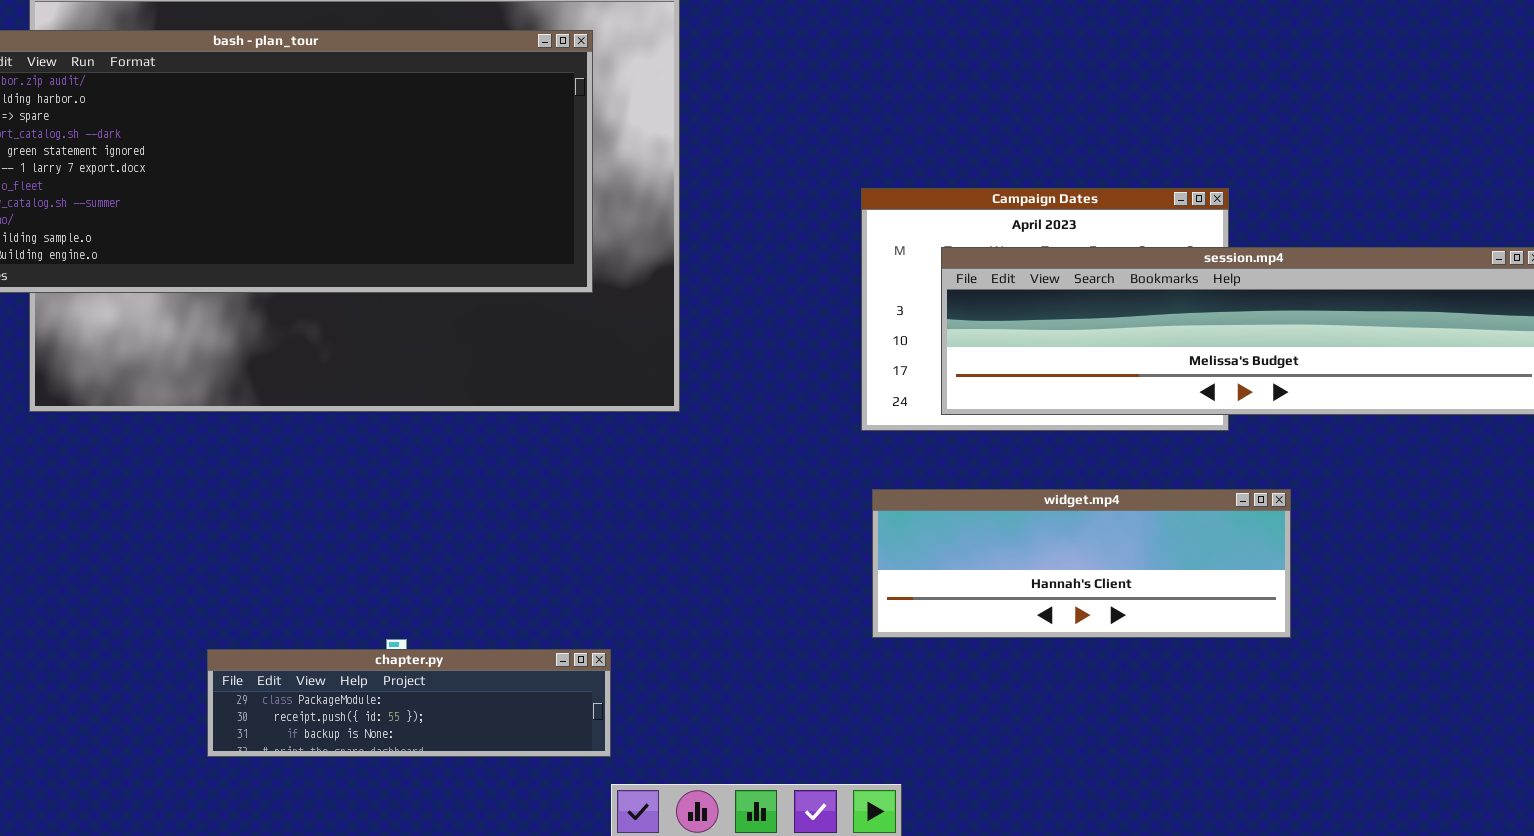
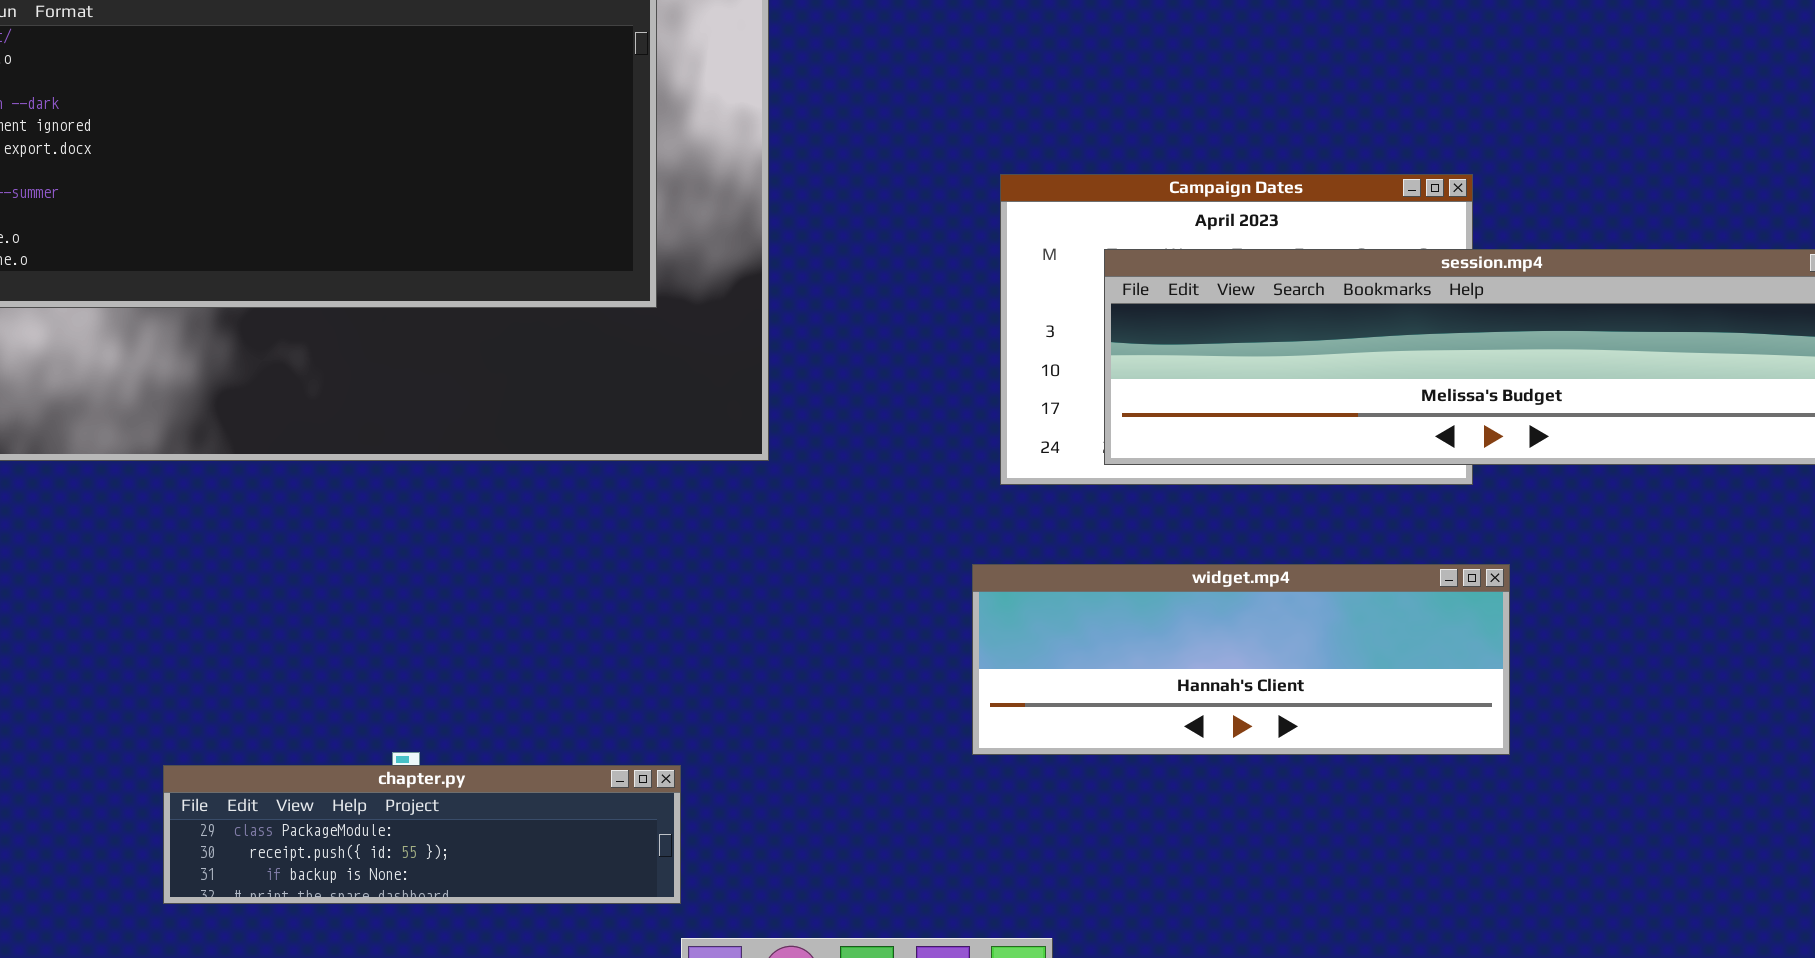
widget.mp4: [872,489,1291,638] -> [972,564,1510,755], moved

